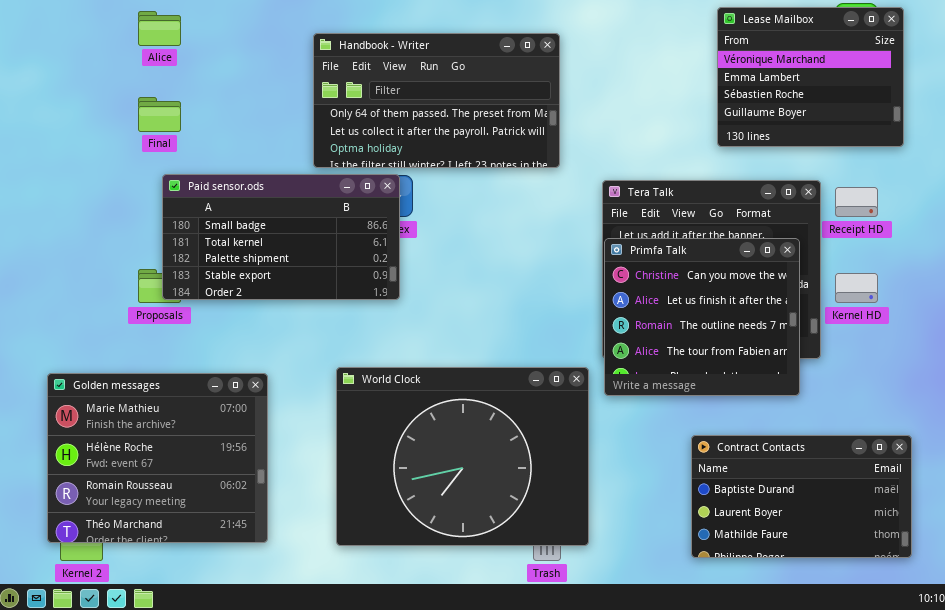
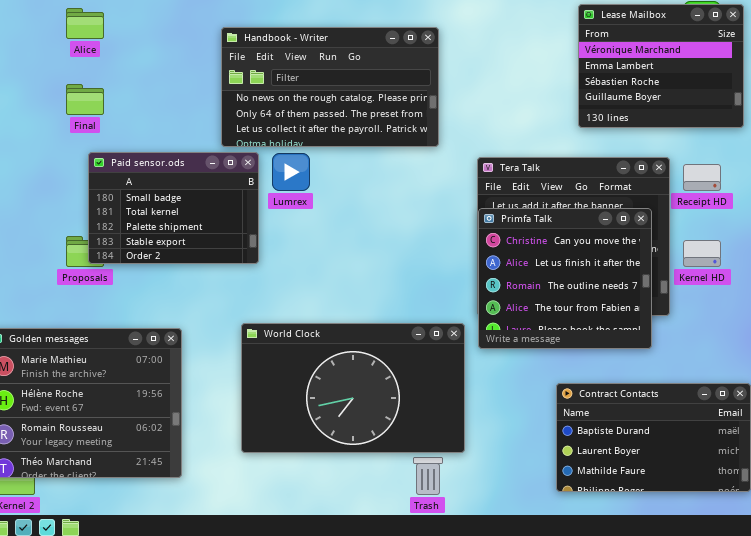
Handbook - Writer: [313,33,560,168] -> [221,27,439,147], scrolled up 1 row
Paid sensor.ods: [162,174,400,300] -> [88,152,259,264], resized
World Clock: [336,367,589,546] -> [241,323,465,453], resized

